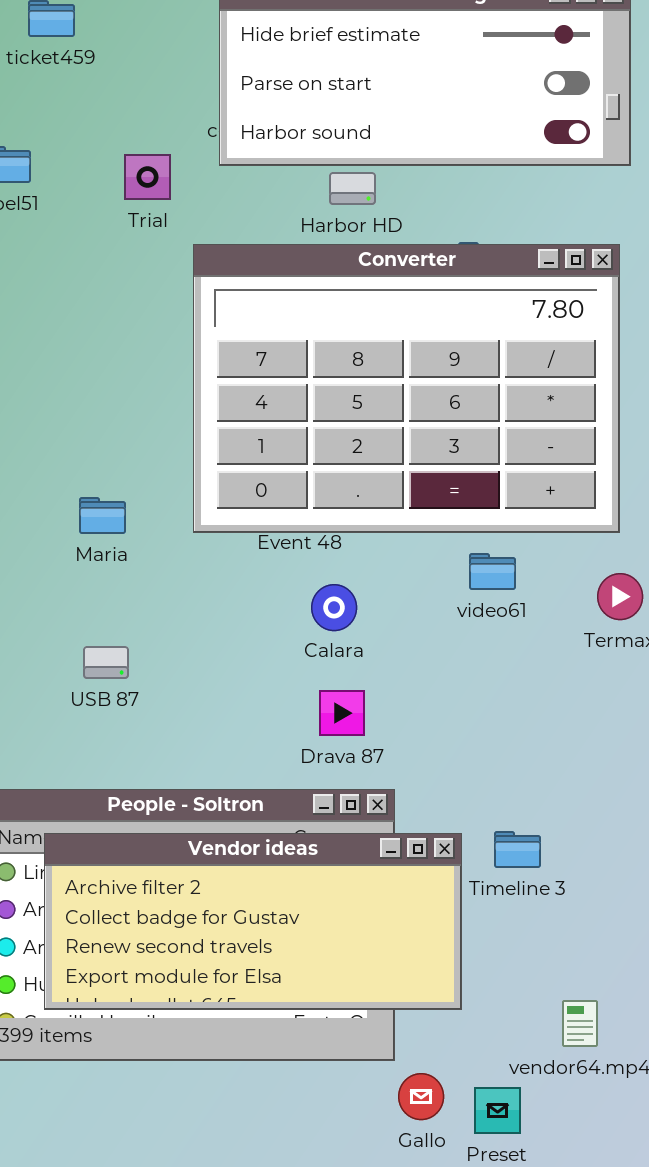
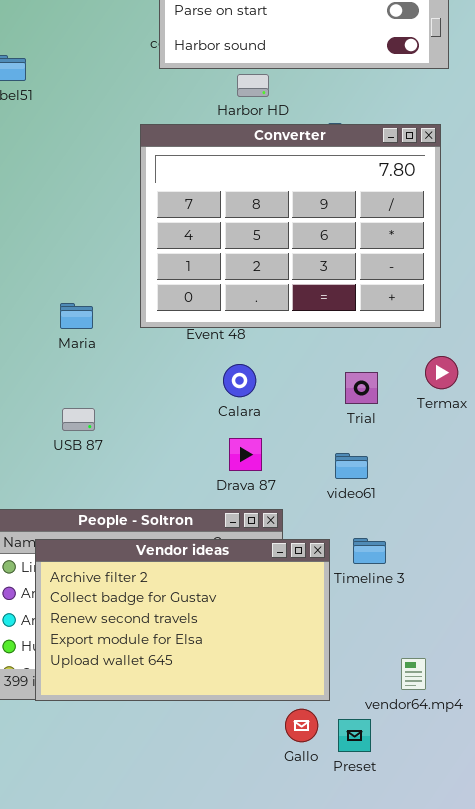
Trial: [124,154,171,200] -> [345,372,378,404], moved
video61: [469,553,516,590] -> [335,453,368,479], moved
Vendor ideas: [44,833,462,1010] -> [35,539,330,701], resized

